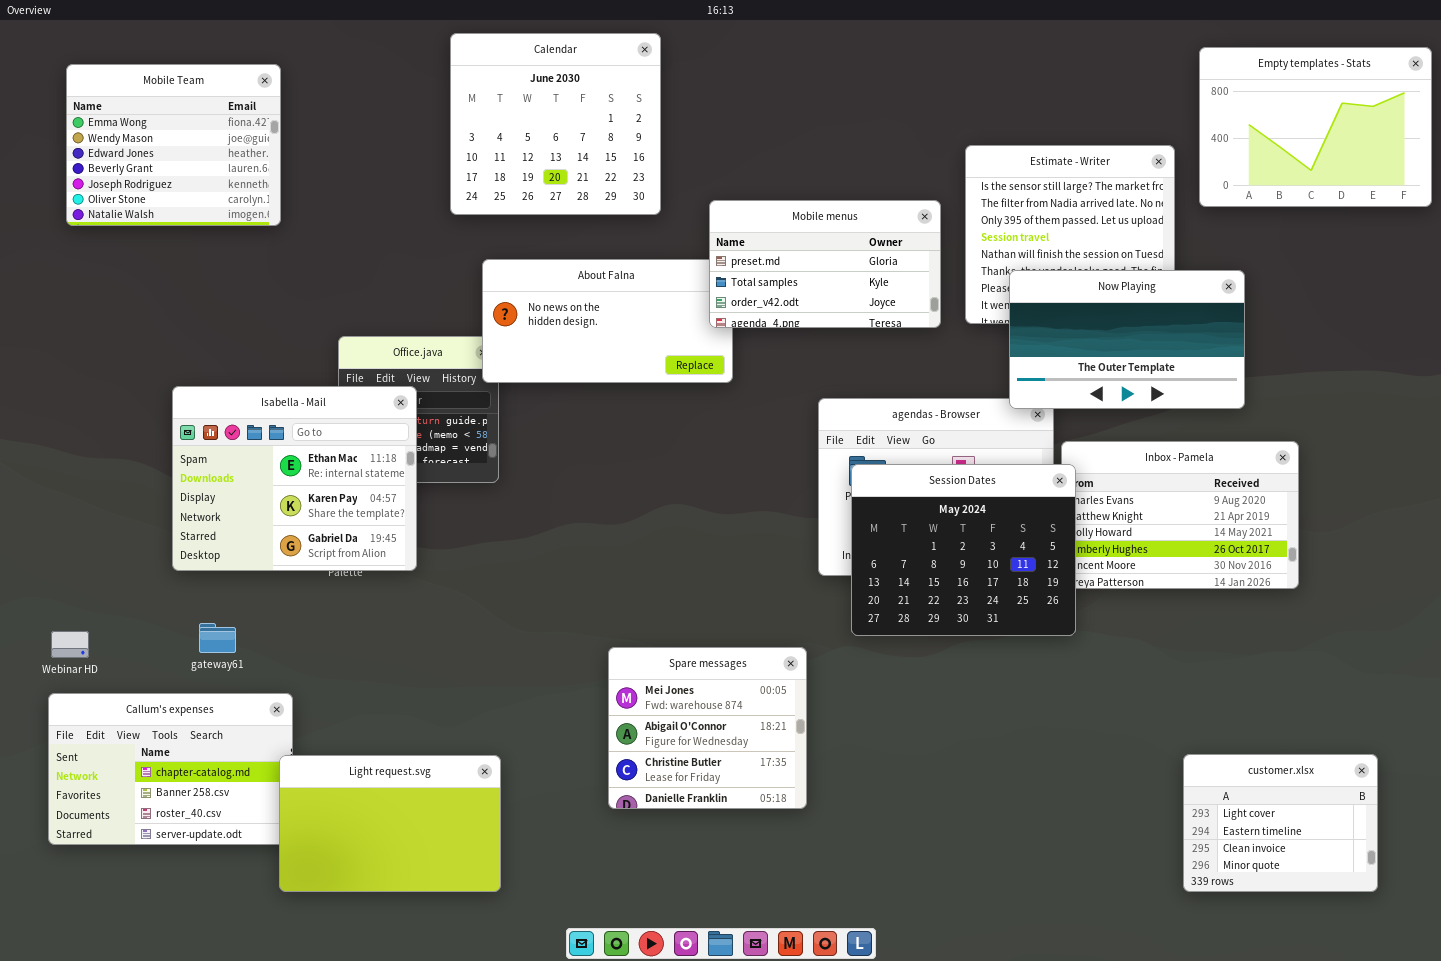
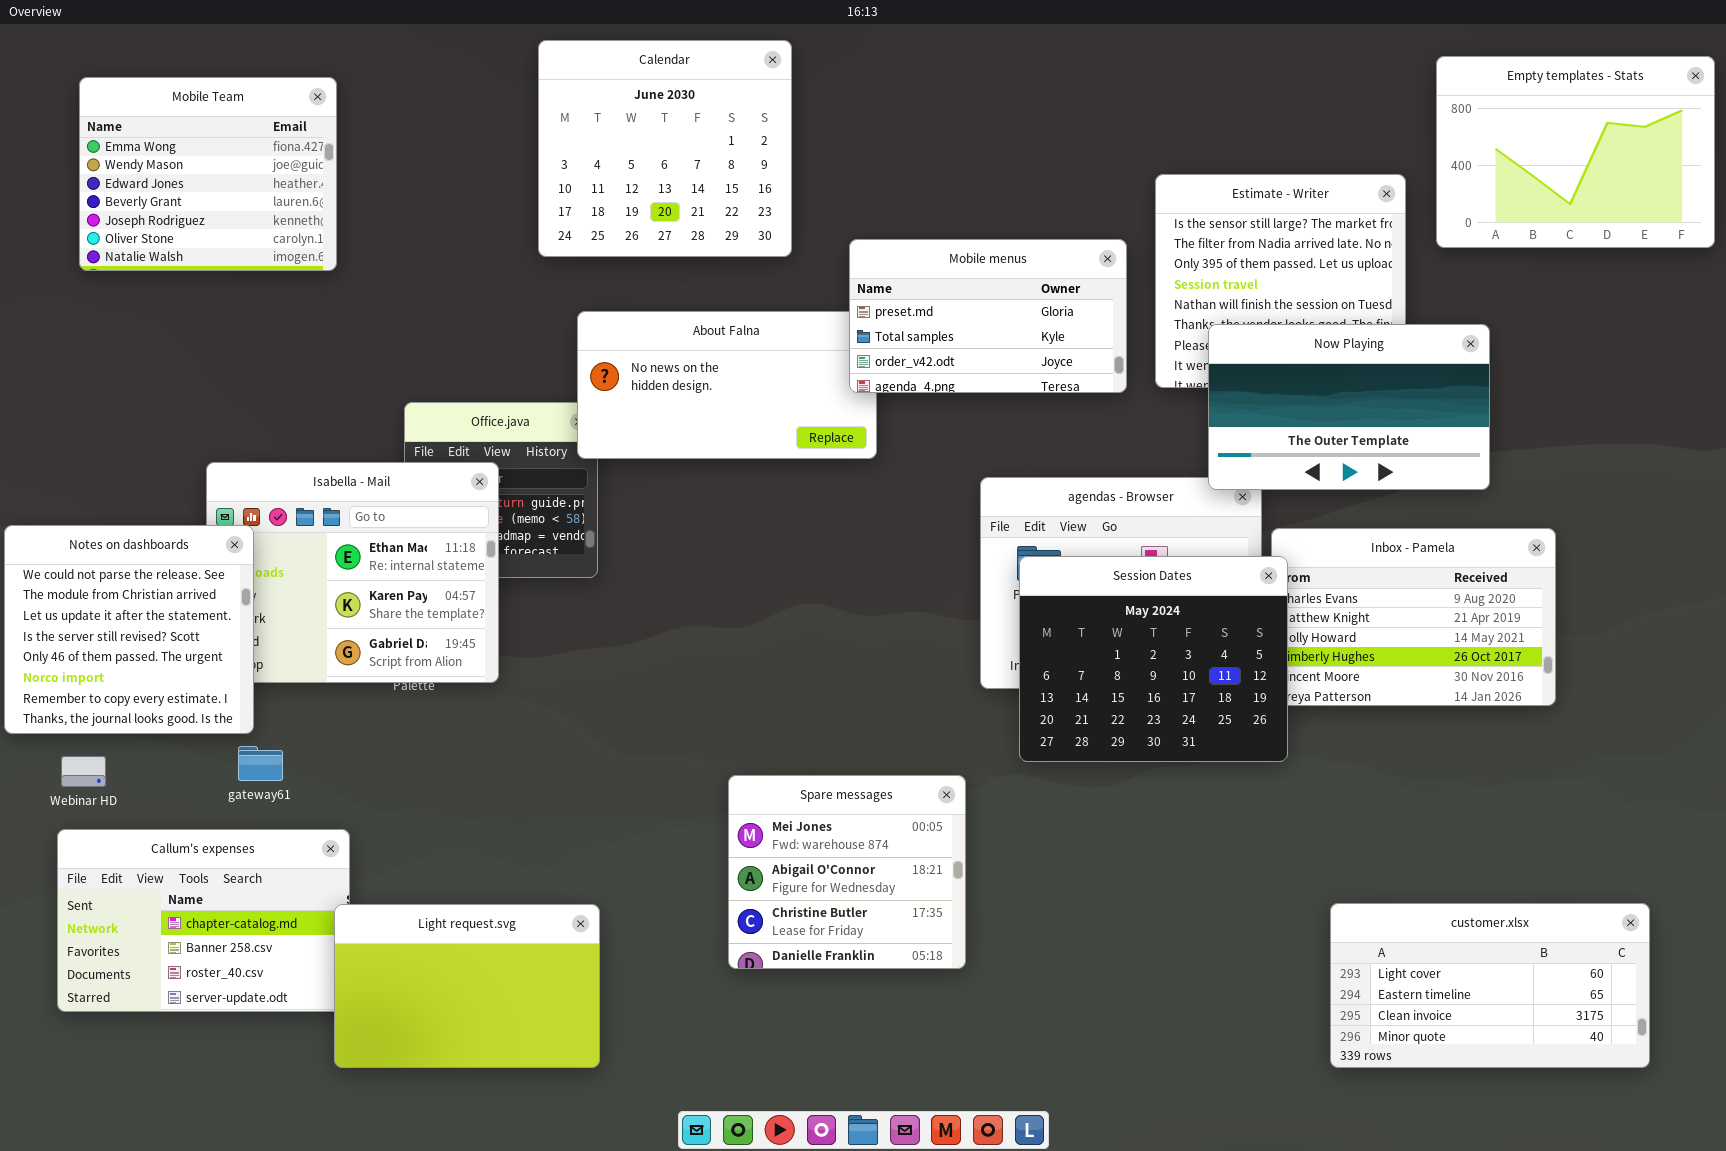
Notes on dashboards: none -> [4,525,254,734], opened
customer.xlsx: [1183,754,1378,892] -> [1330,903,1650,1068], resized

